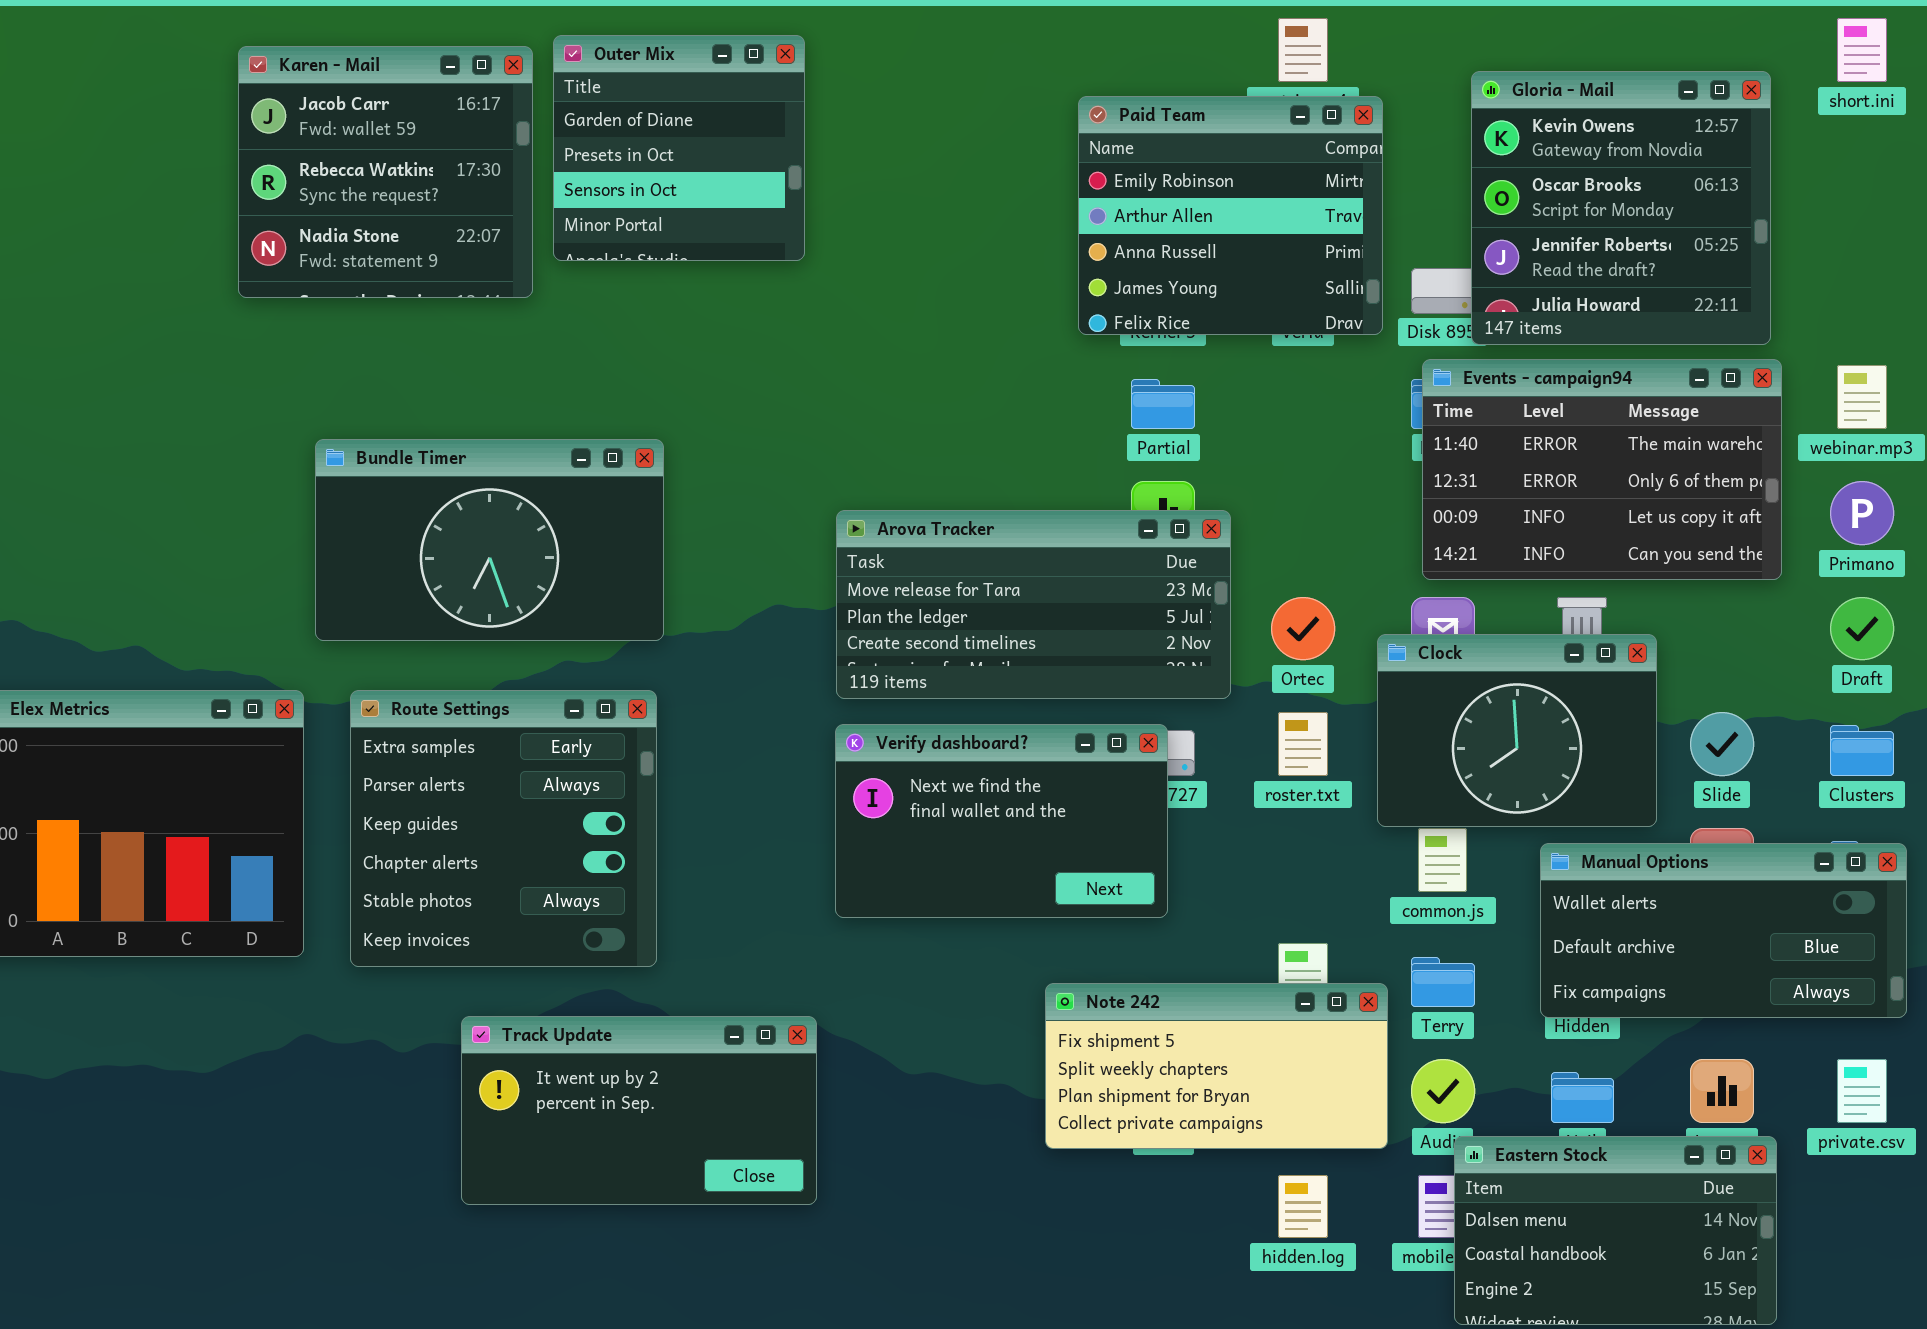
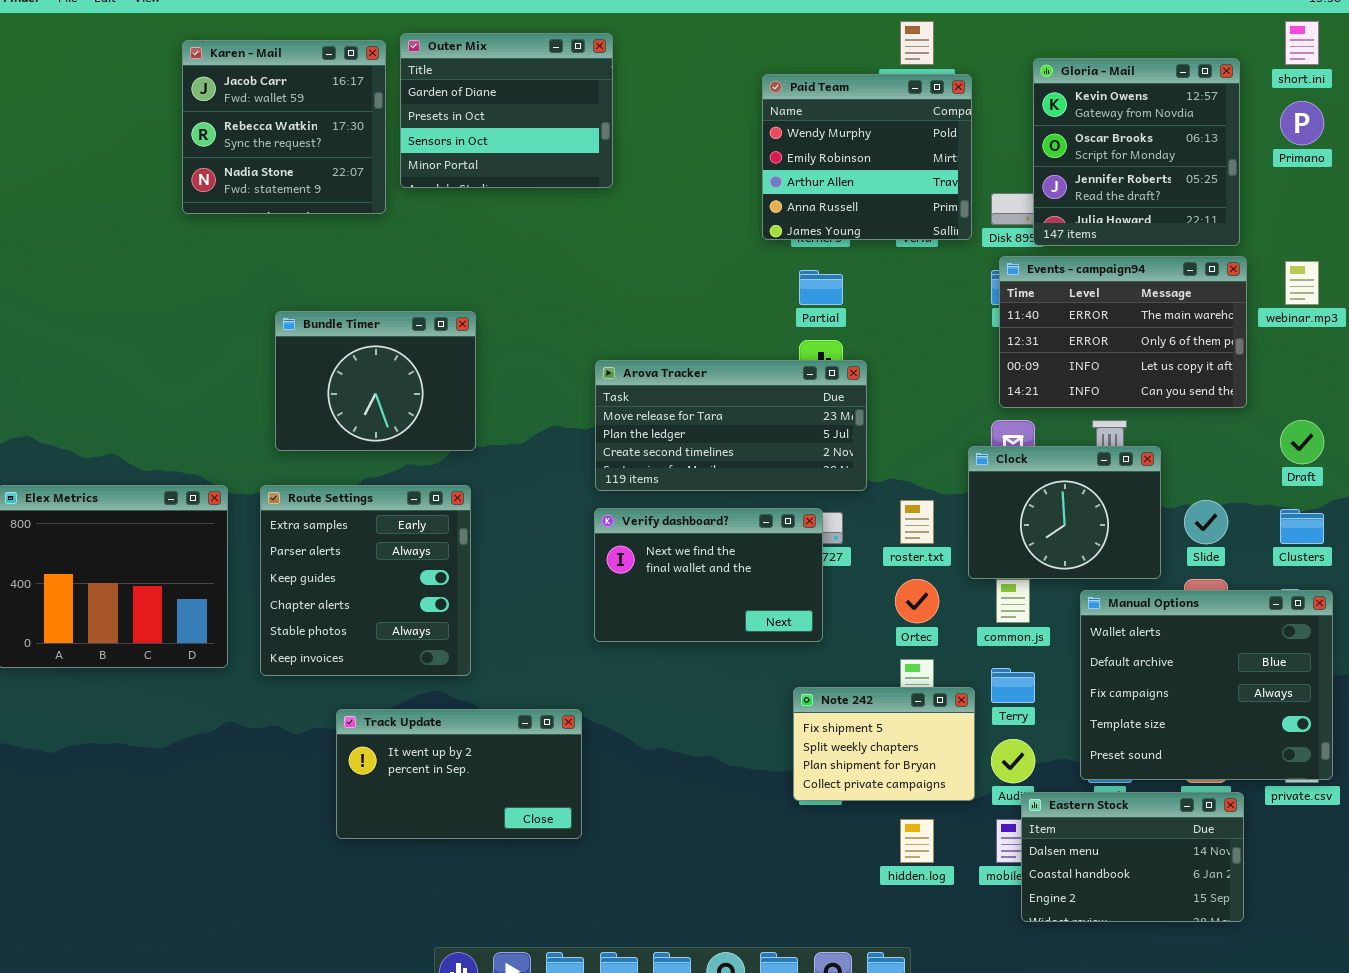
Outer Mix: [553,35,805,261] -> [400,33,613,188], resized
Paid Team: [1078,96,1383,335] -> [762,74,972,240], scrolled up 1 row
Bundle Timer: [315,439,664,641] -> [275,311,476,451], resized
Primano: [1830,481,1894,545] -> [1280,101,1324,145], moved
Ortec: [1271,597,1335,660] -> [895,579,939,623], moved
Manual Options: [1540,843,1907,1018] -> [1080,590,1333,780], resized
Note 242: [1045,983,1388,1149] -> [793,687,975,801], resized

